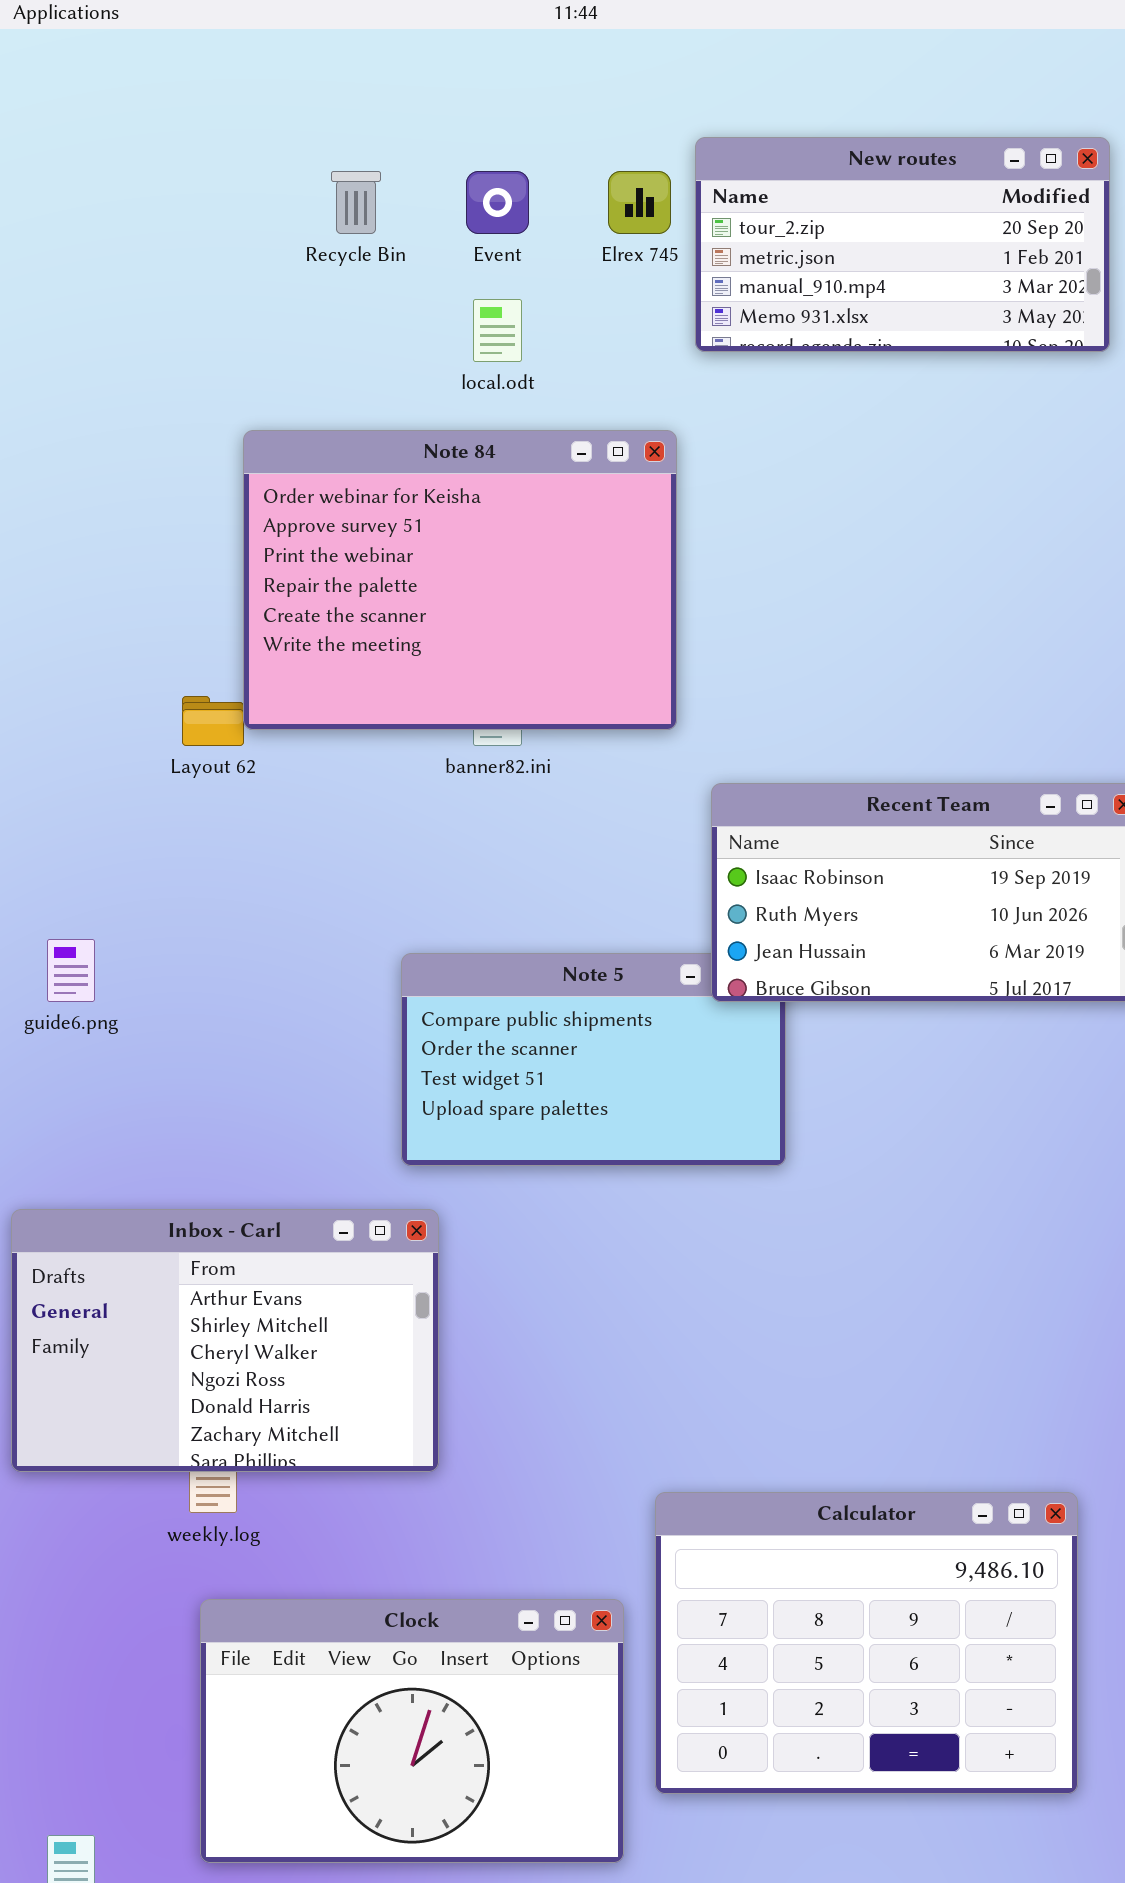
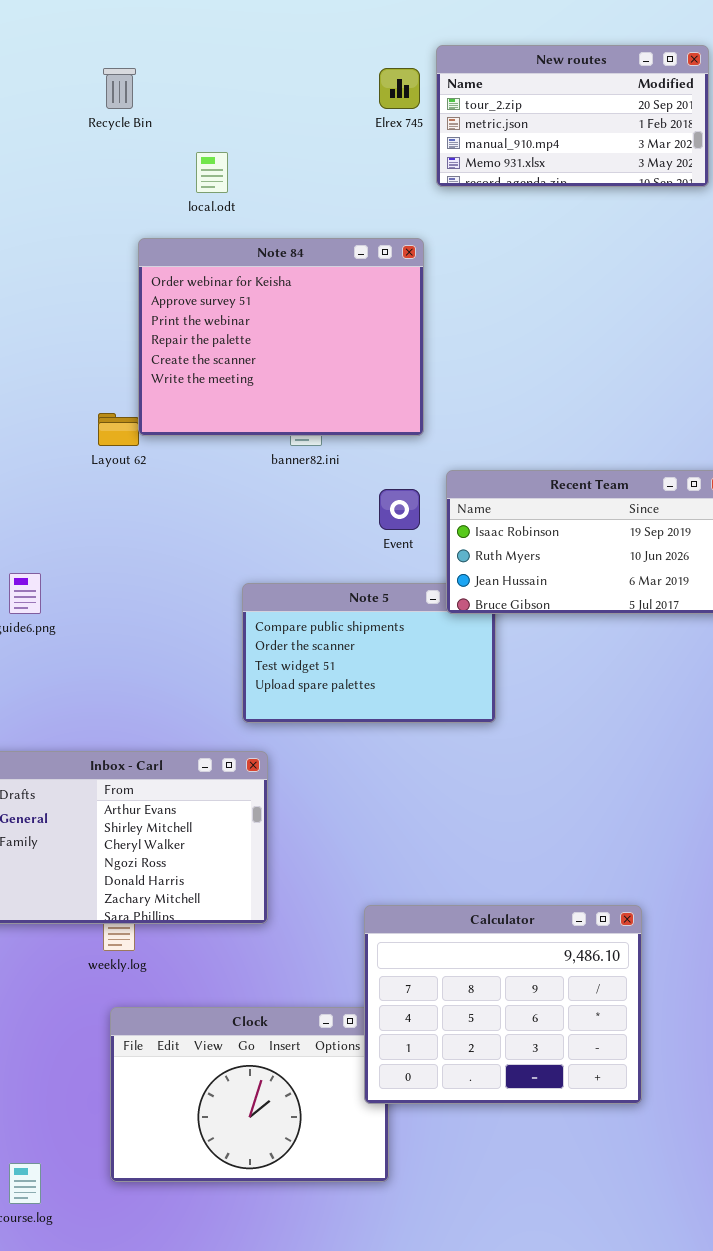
Recycle Bin: [331,171,381,234] -> [103,68,136,109], moved
Event: [466,171,529,234] -> [379,489,420,530], moved
local.odt: [473,299,522,362] -> [196,152,228,193], moved
Calculator: [655,1492,1078,1794] -> [364,905,642,1104], moved

